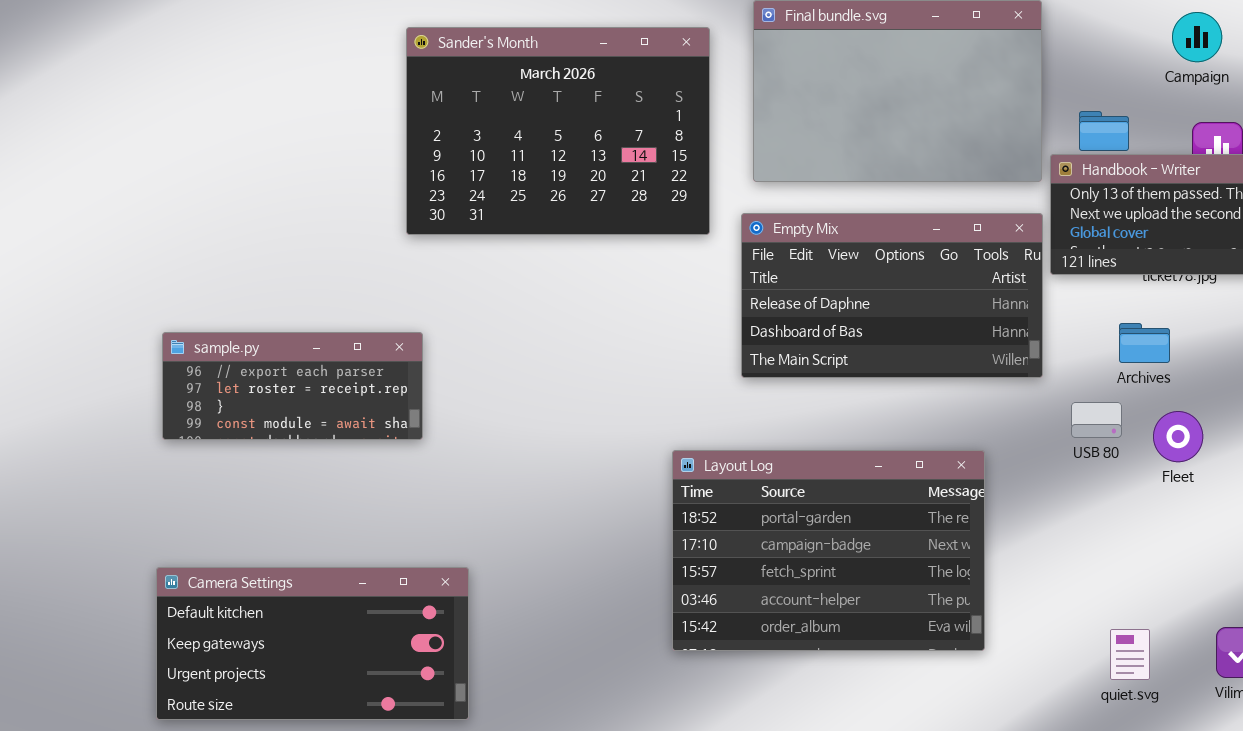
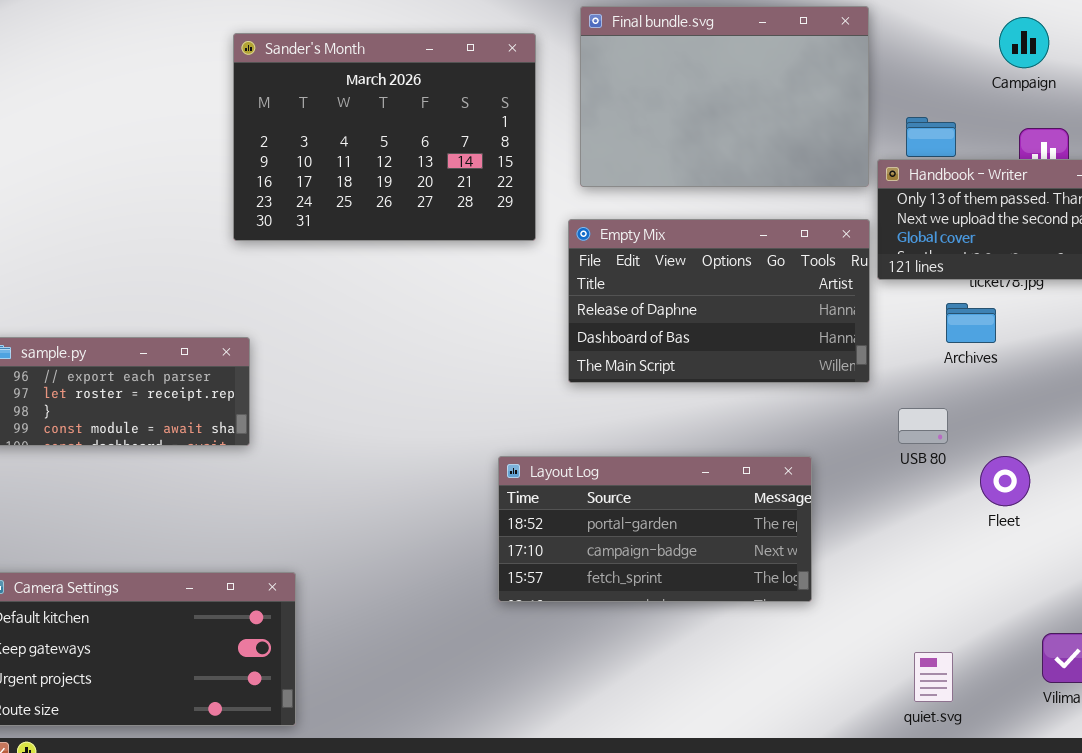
Archives: [1119,323,1170,363] -> [946,303,996,343], moved
Fleet: [1153,411,1203,462] -> [980,456,1030,506], moved
Layout Log: [672,450,985,651] -> [498,456,812,602], resized
quiet.svg: [1110,629,1150,680] -> [914,652,953,702], moved

